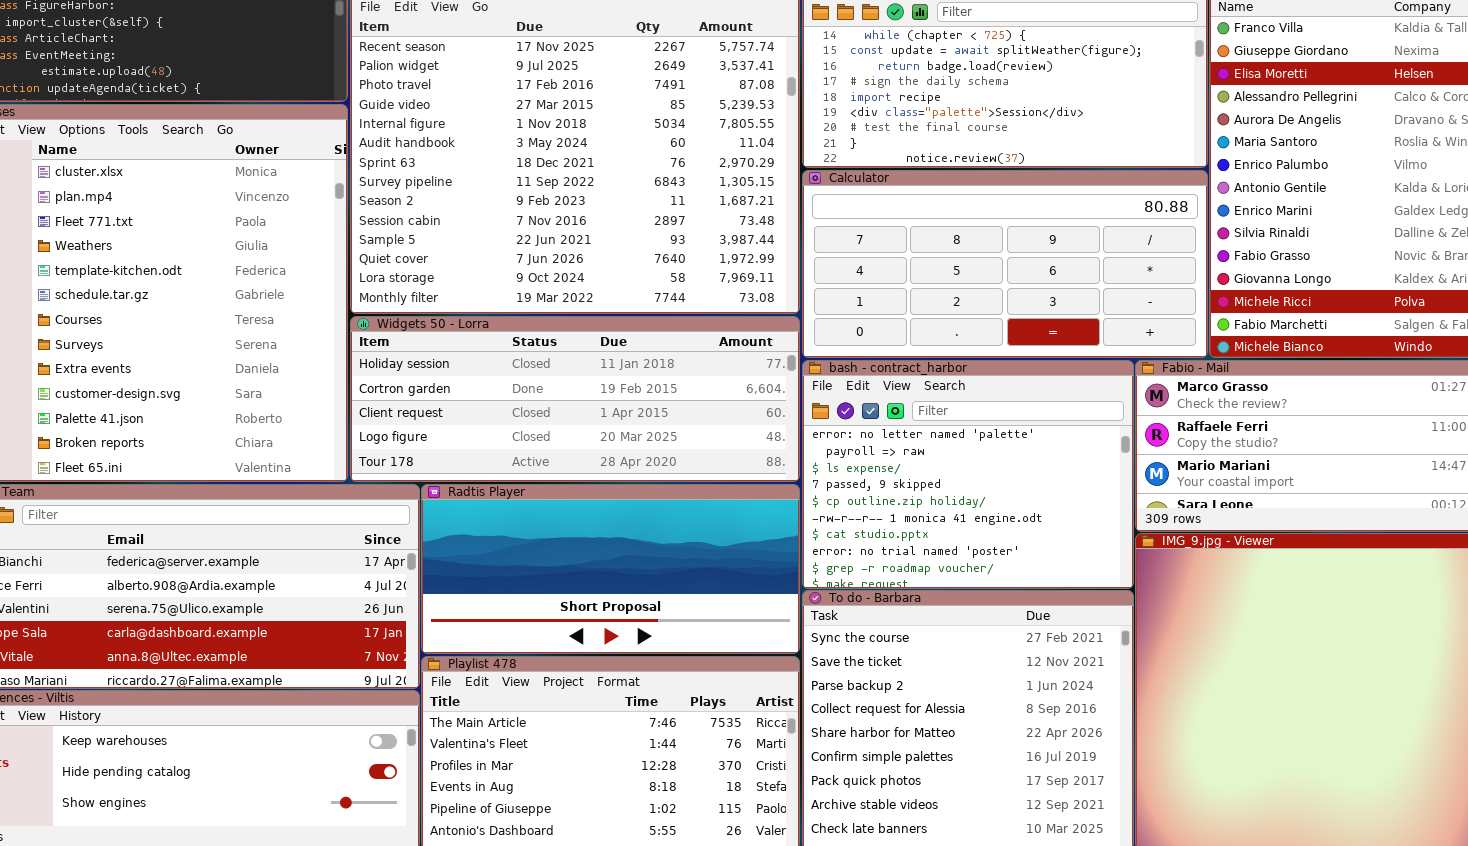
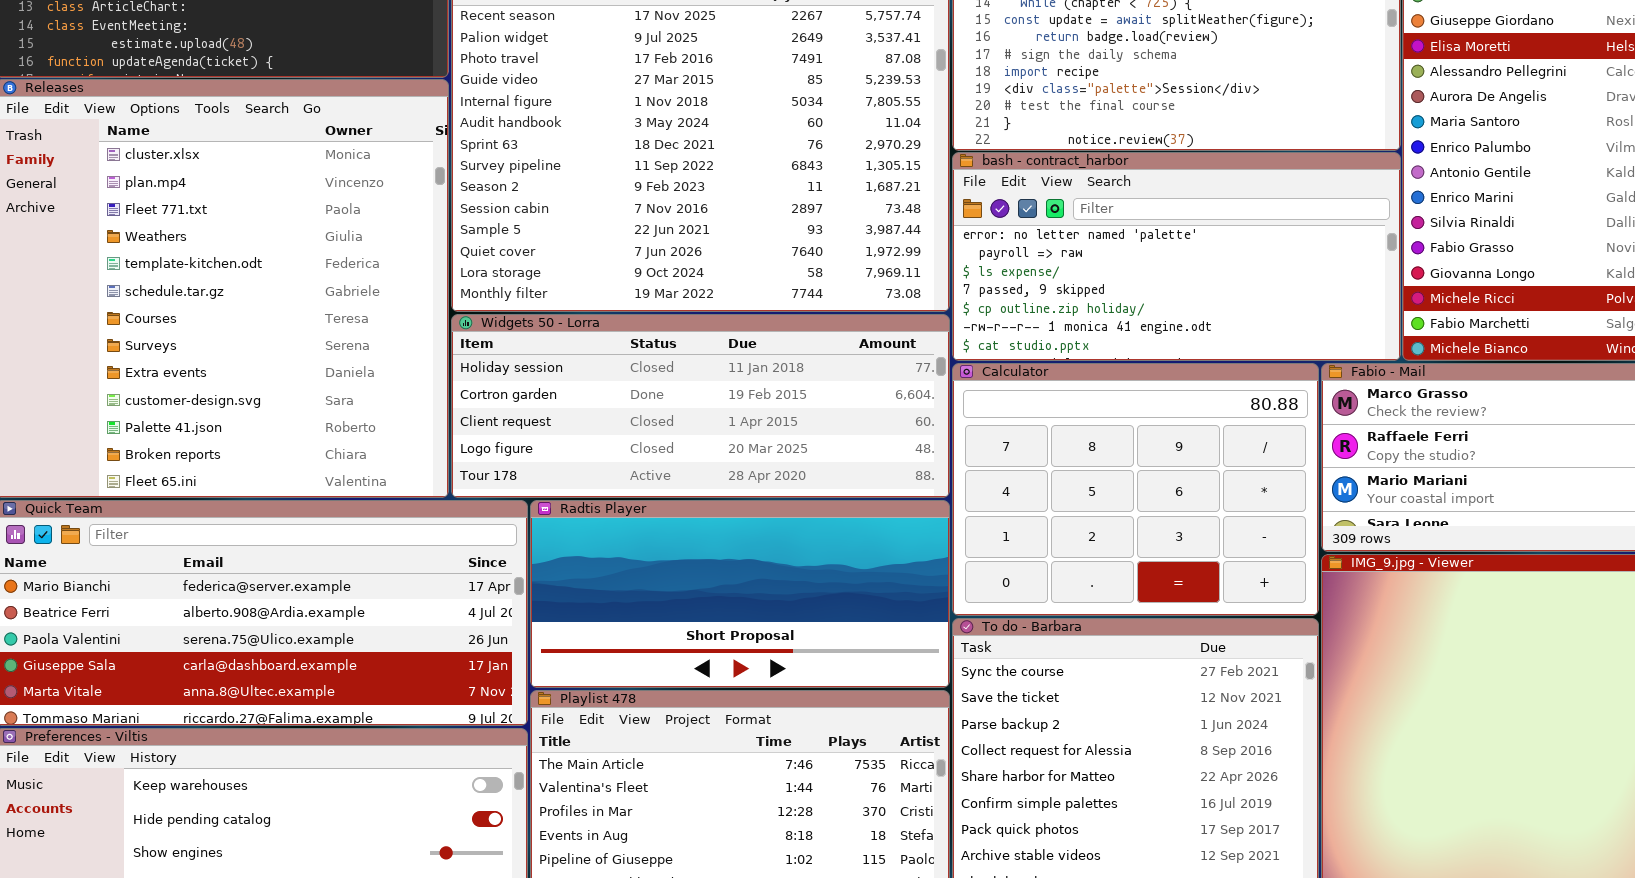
Calculator: [802,170,1208,358] -> [952,363,1319,616], moved, resized
bash - contract_harbor: [802,360,1134,589] -> [952,152,1401,361], moved, resized

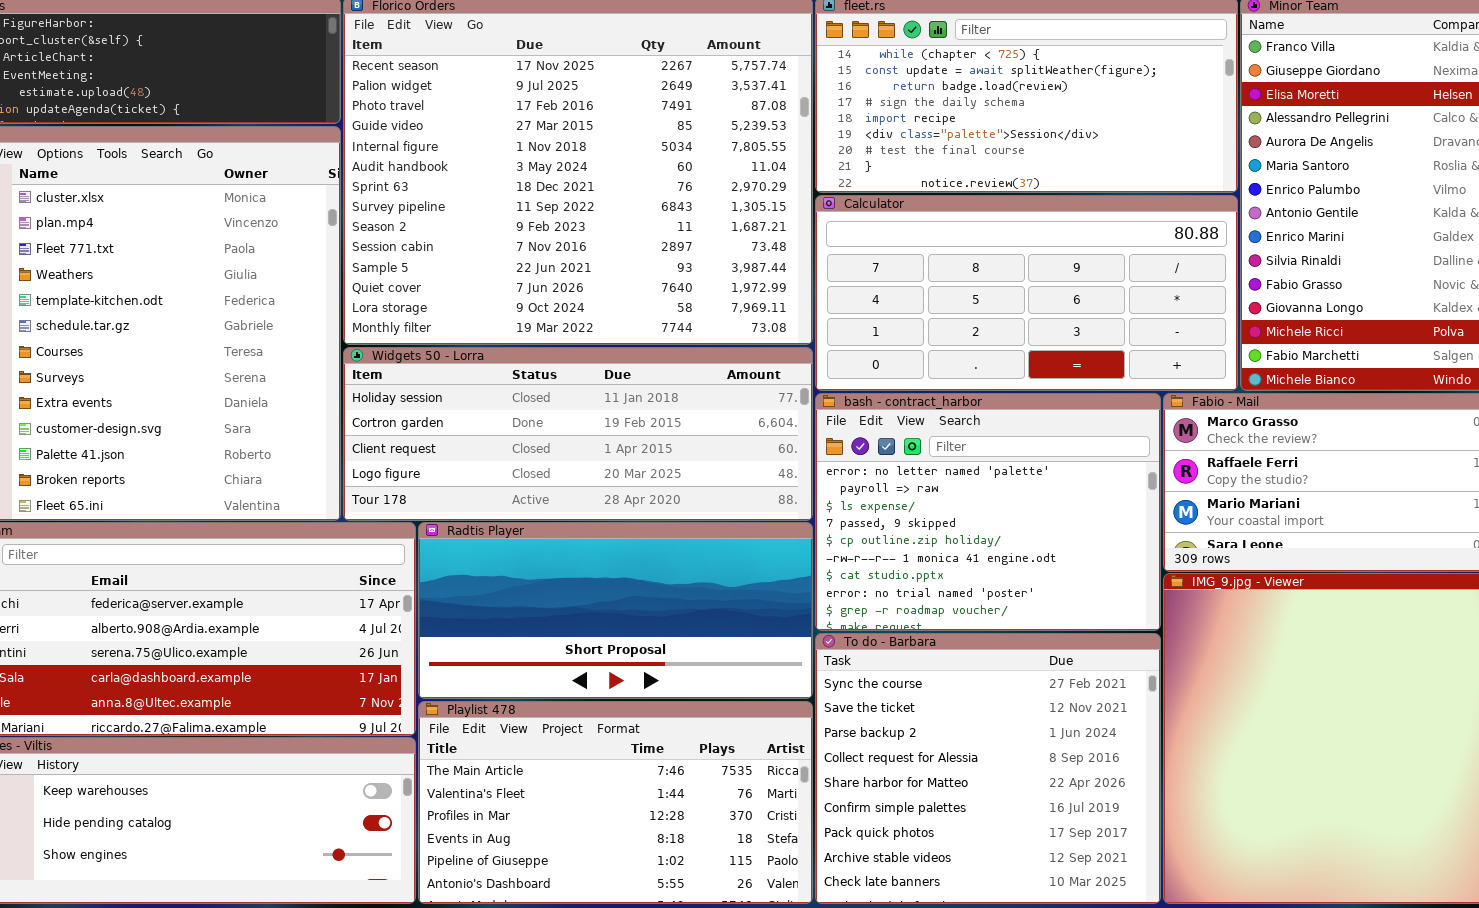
bash - contract_harbor: [952,152,1401,361] -> [815,393,1161,631], moved, resized
Calculator: [952,363,1319,616] -> [815,195,1238,391], moved, resized

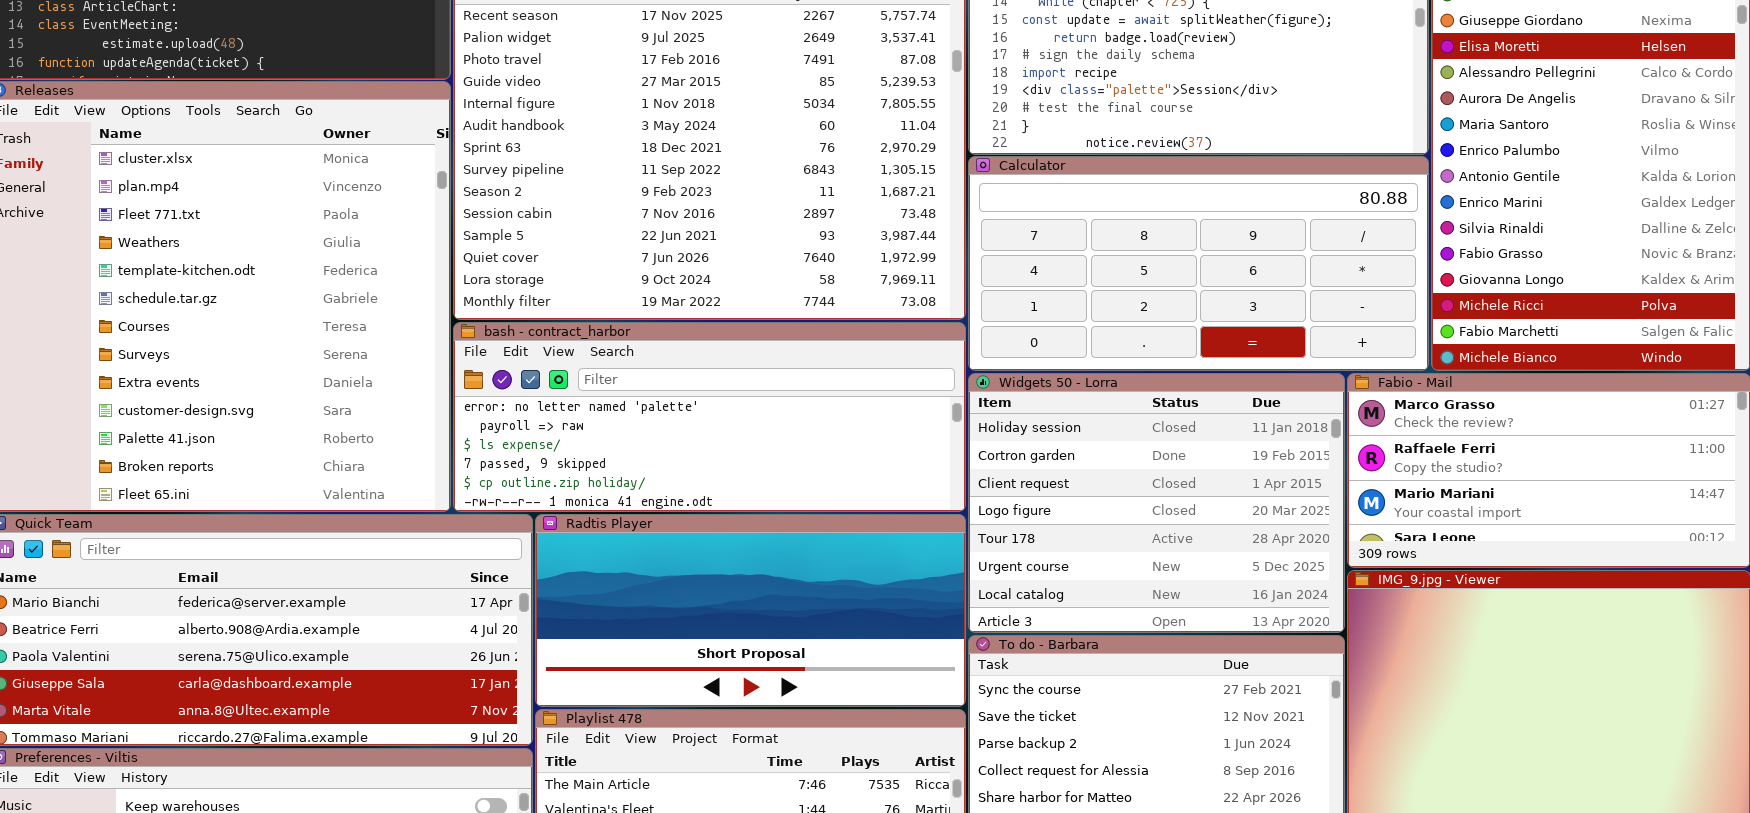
Widgets 50 - Lorra: [343,347,813,521] -> [968,373,1345,633], moved, resized
bash - contract_harbor: [815,393,1161,631] -> [453,322,966,512], moved, resized

